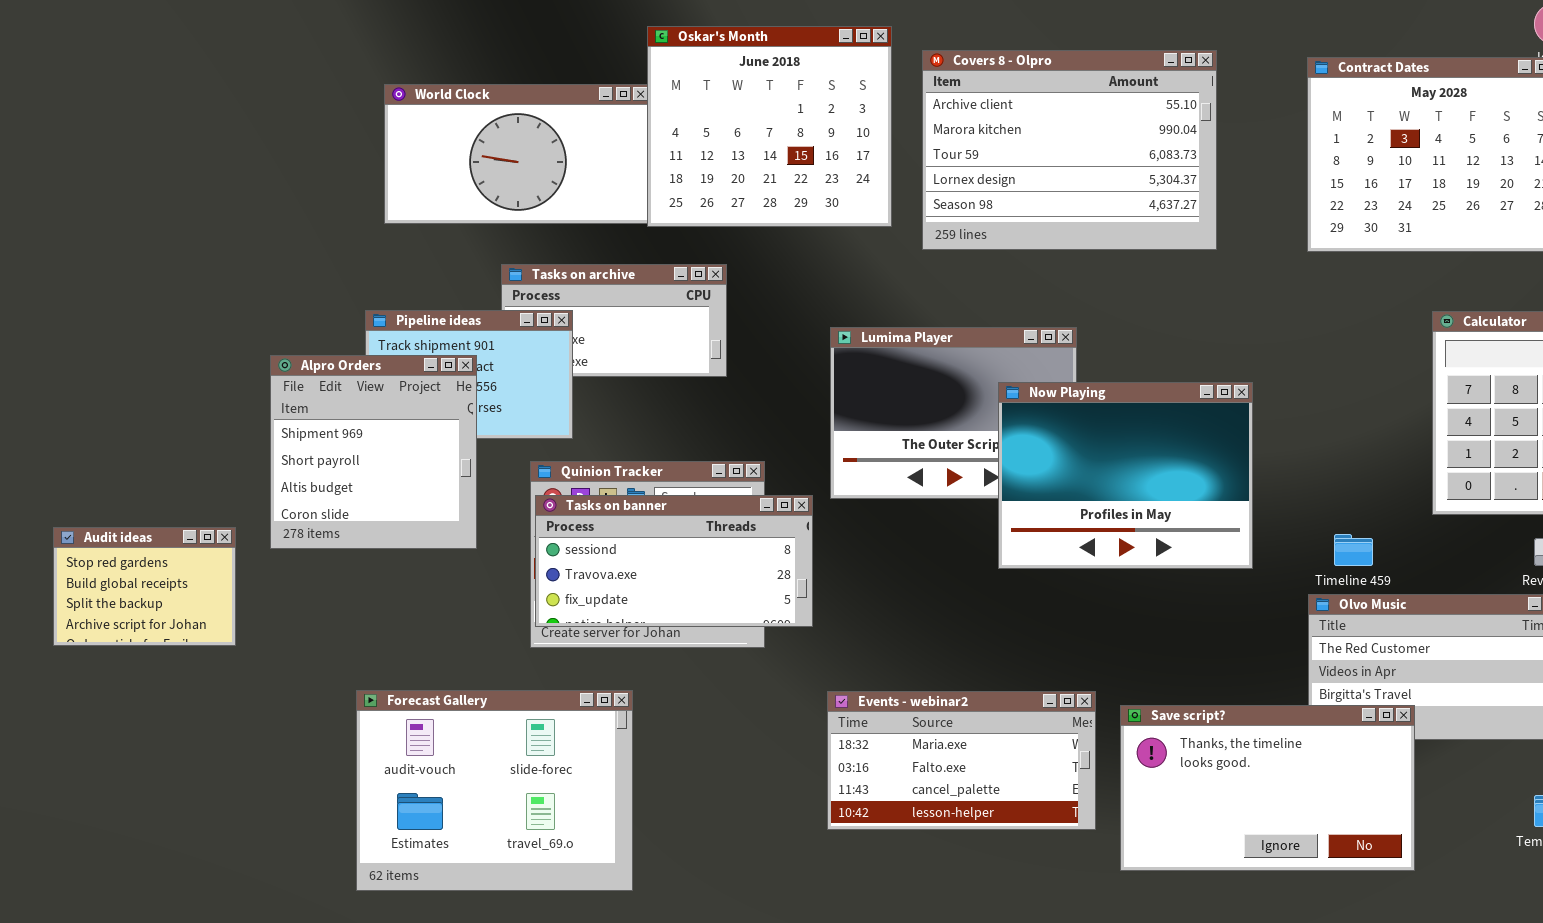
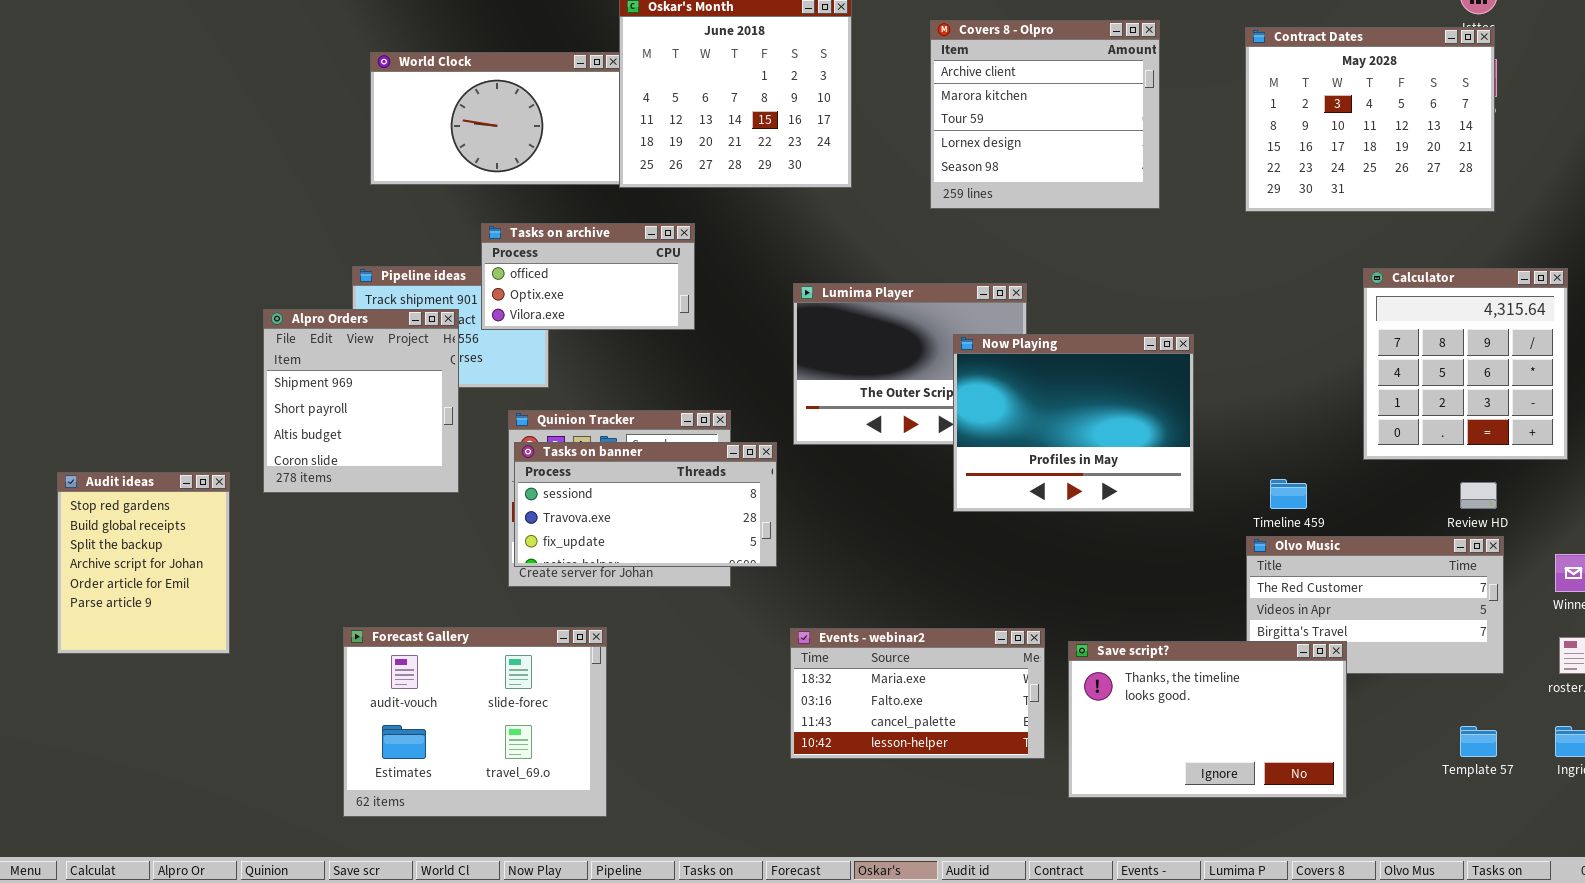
Covers 8 - Olpro: [922,50,1217,250] -> [930,20,1160,209], resized
Tasks on archive: [501,264,727,377] -> [481,223,695,330], raised
Audit ideas: [53,527,236,646] -> [57,472,230,654], resized

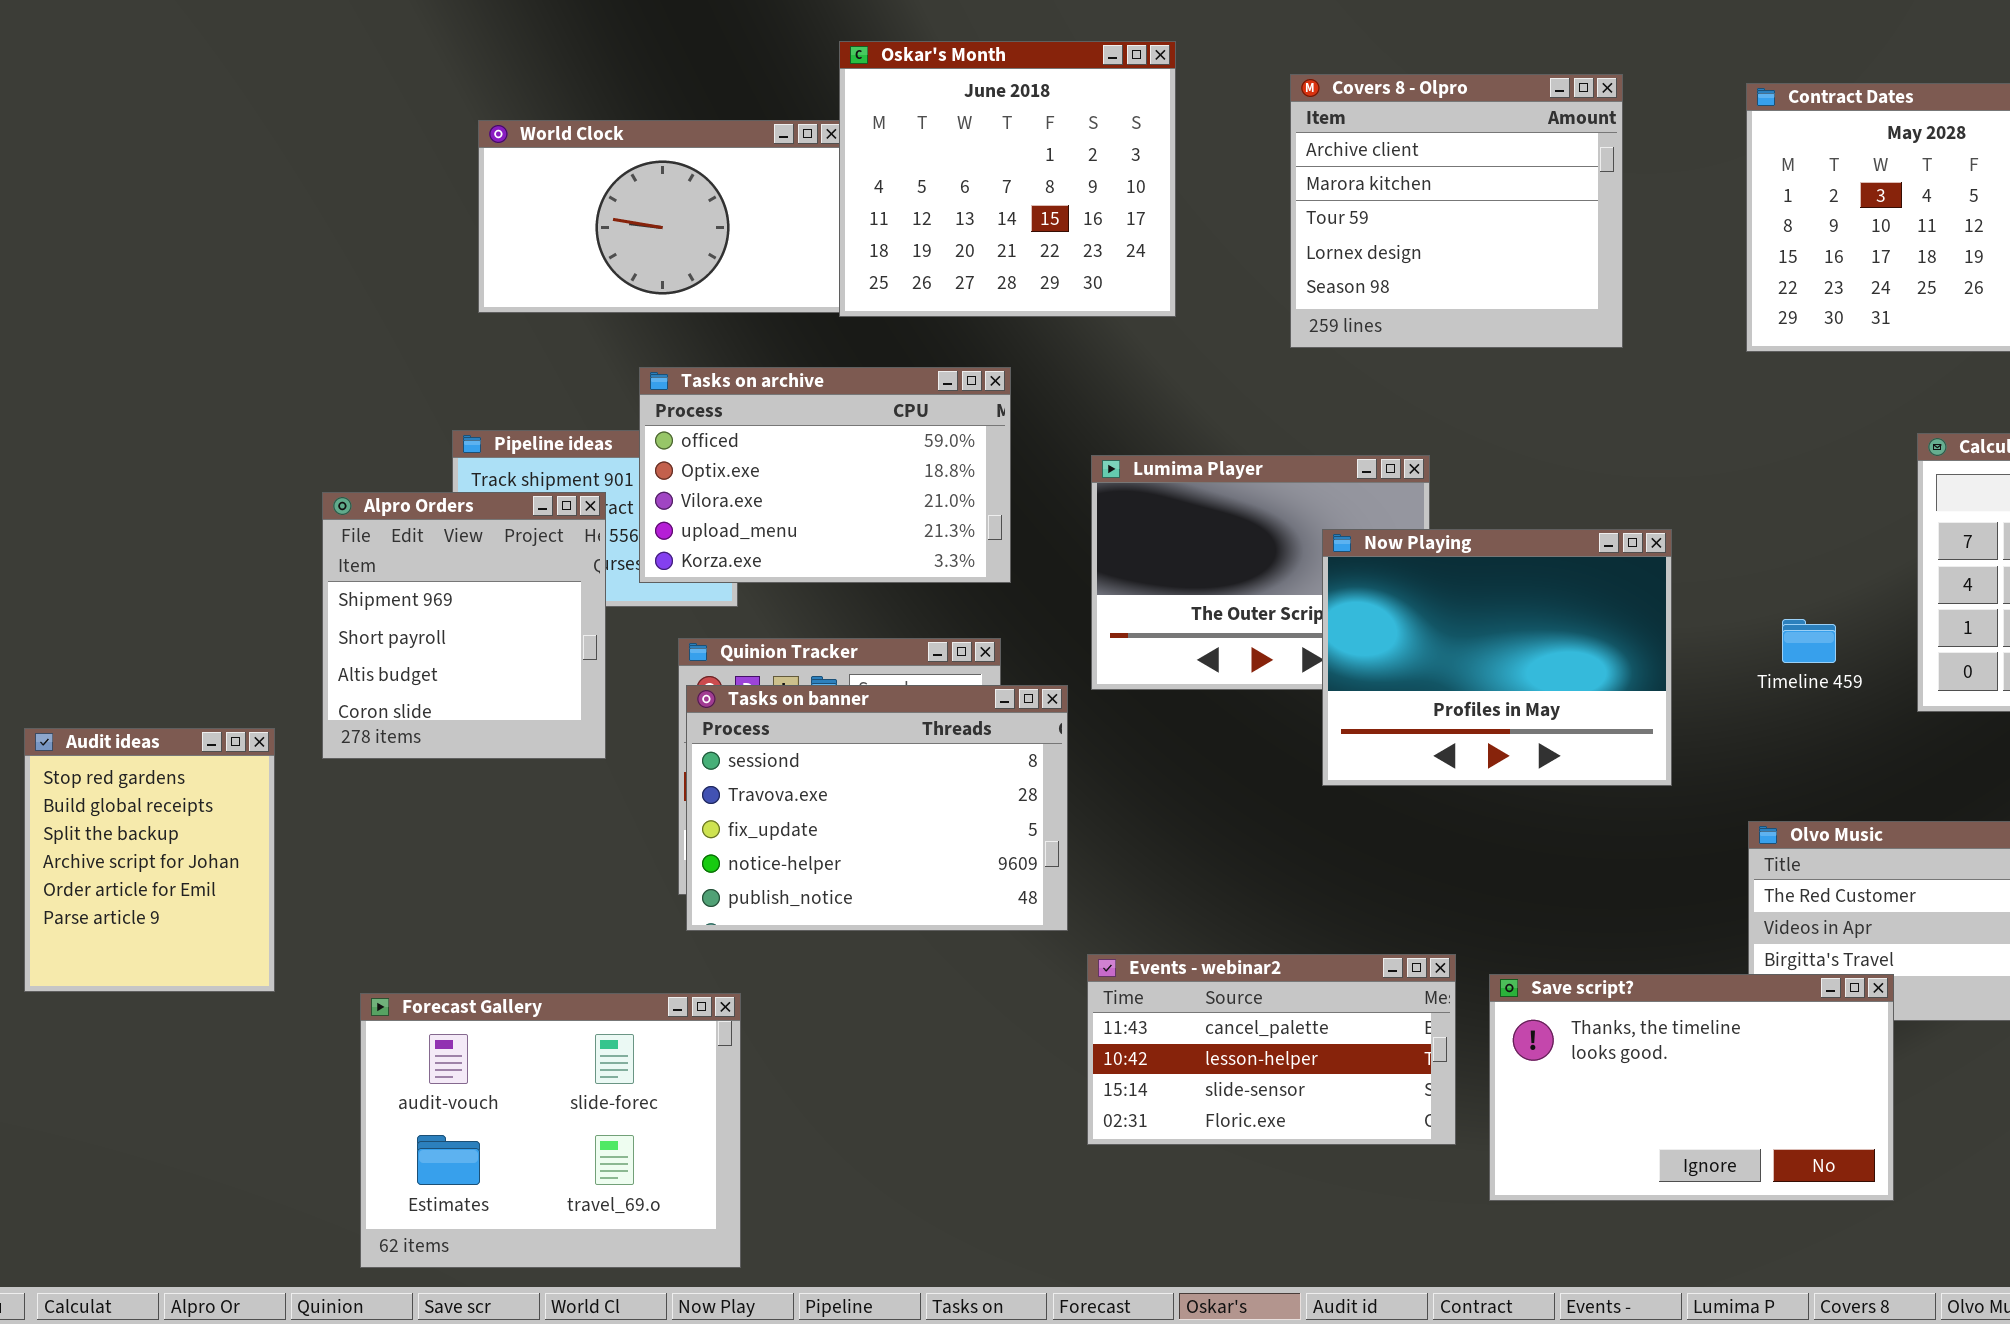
Tasks on archive: [481,223,695,330] -> [639,367,1011,583], resized
Tasks on banner: [514,442,777,567] -> [686,685,1068,931], resized
Timeline 459: [1270,479,1307,509] -> [1782,619,1836,663], moved
Forecast Gallery: [343,627,607,817] -> [360,993,741,1268], moved
Events - webinar2: [790,628,1045,759] -> [1087,954,1456,1145], scrolled down 2 rows

